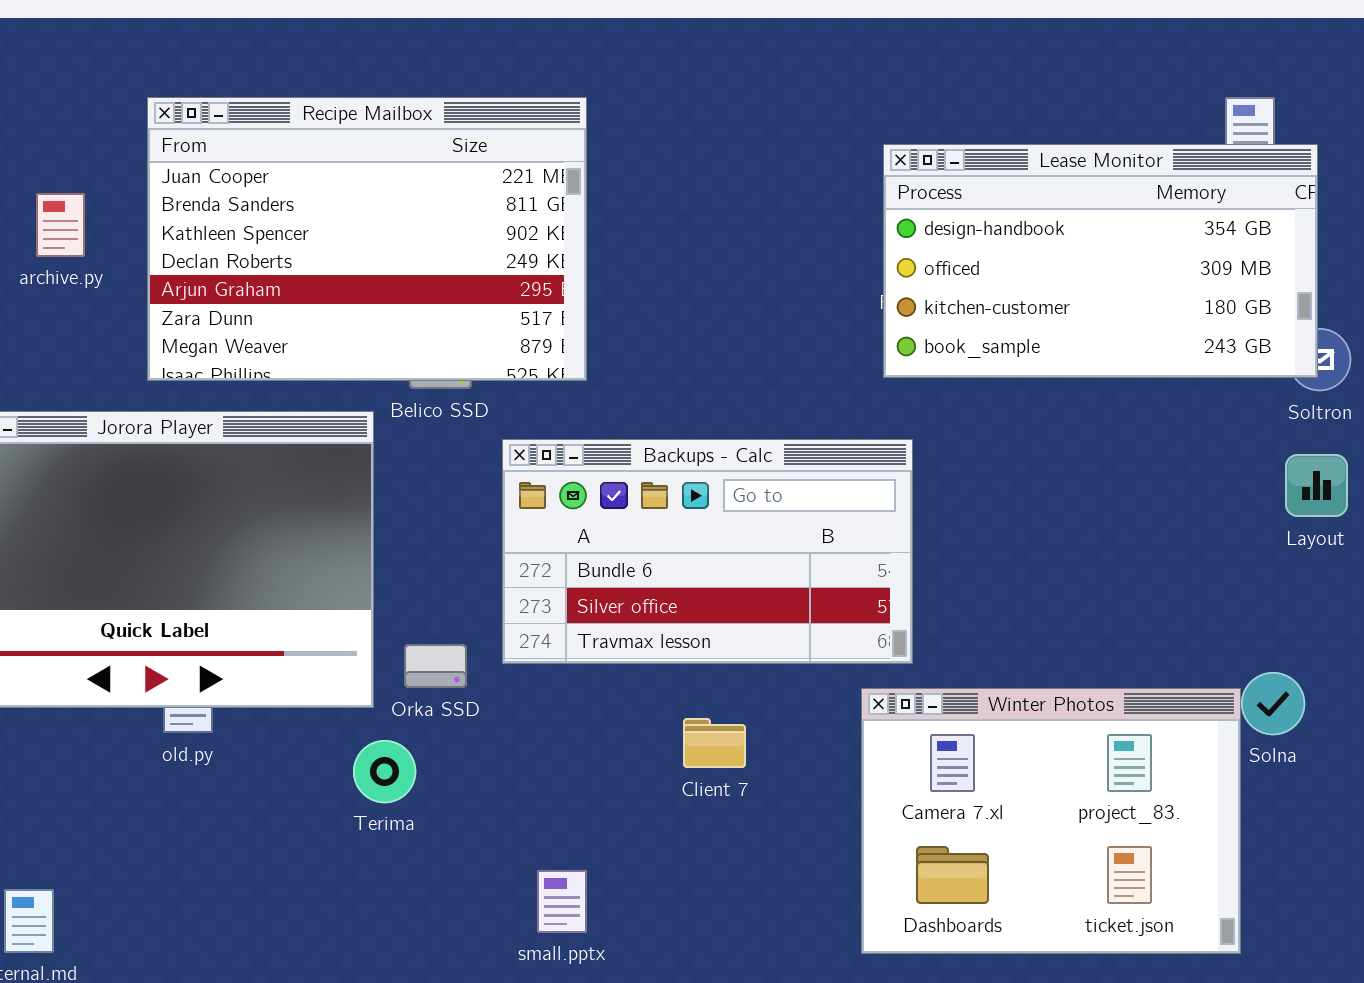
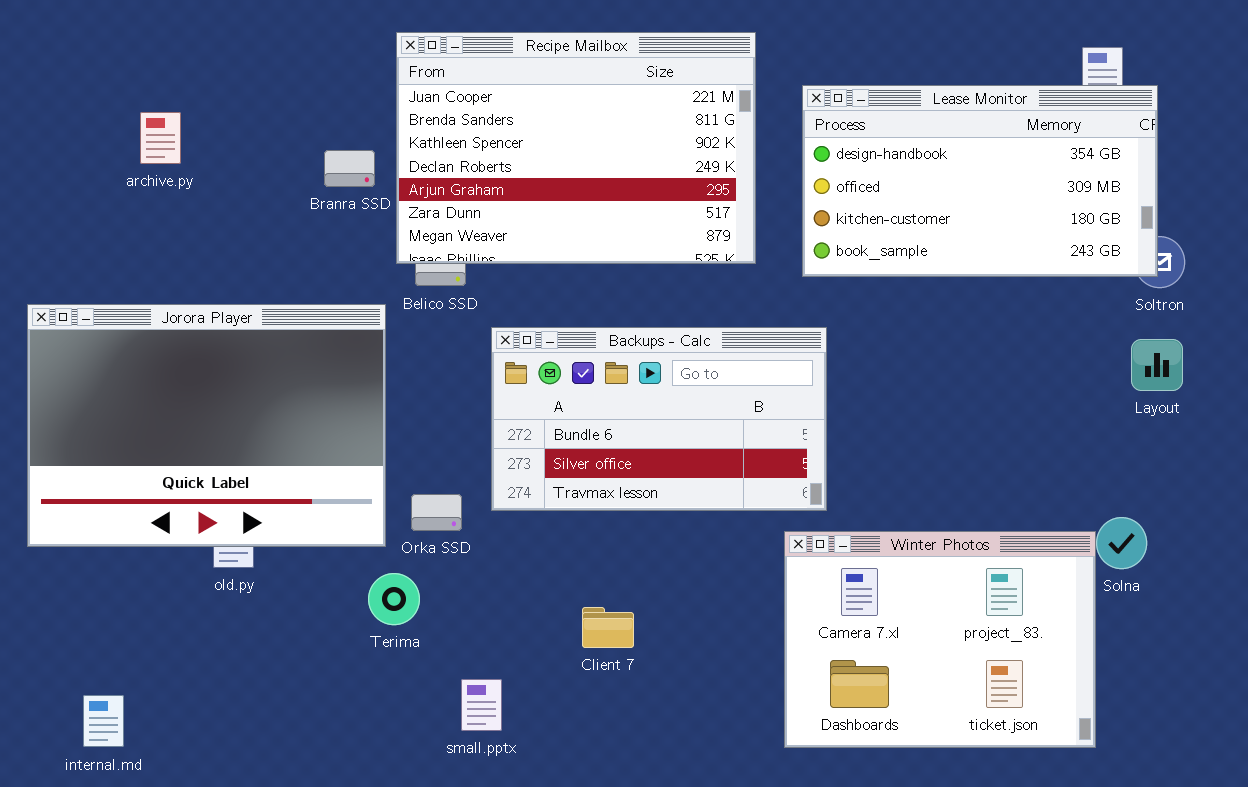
Recipe Mailbox: [147,97,587,381] -> [396,32,756,264], moved
archive.py: [36,193,85,257] -> [140,112,181,164], moved
Client 7: [683,718,746,768] -> [582,607,634,648], moved
small.pptx: [537,870,587,933] -> [461,679,502,731], moved

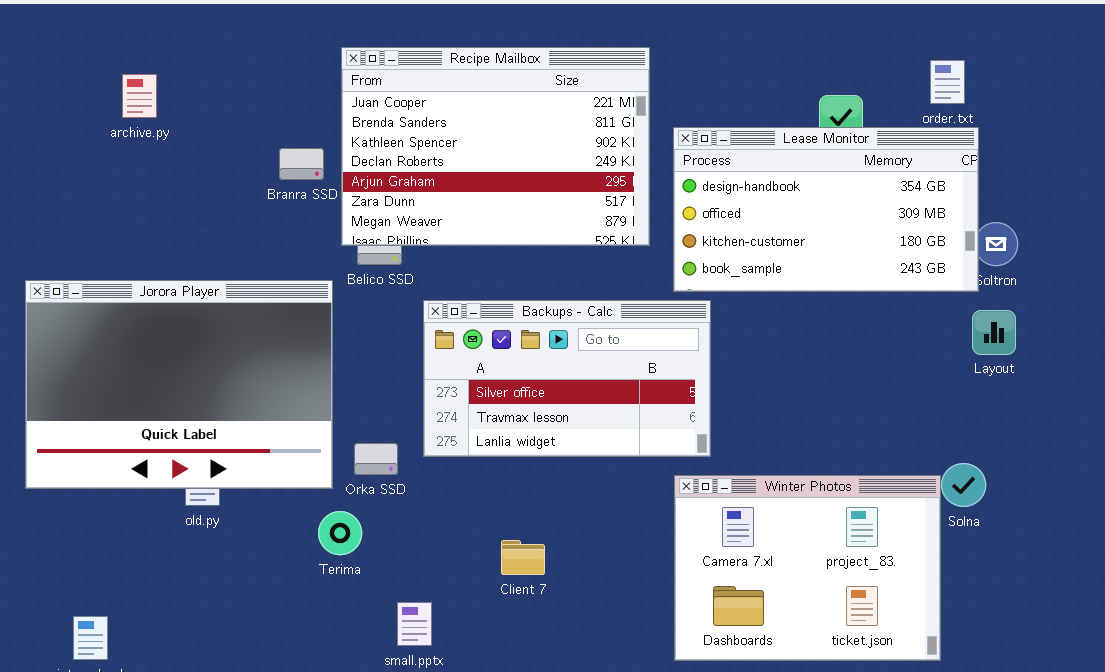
Lease Monitor: [802,85,1158,277] -> [673,127,979,292], moved
archive.py: [140,112,181,164] -> [122,74,157,118], moved
Backups - Calc: [491,327,827,511] -> [423,300,711,457], scrolled down 1 row

